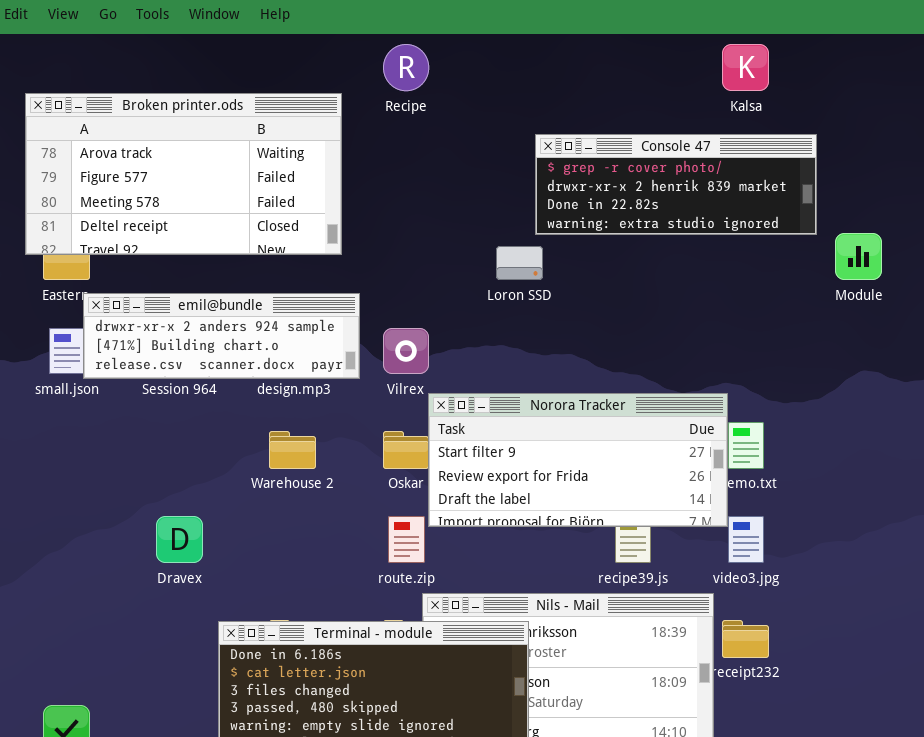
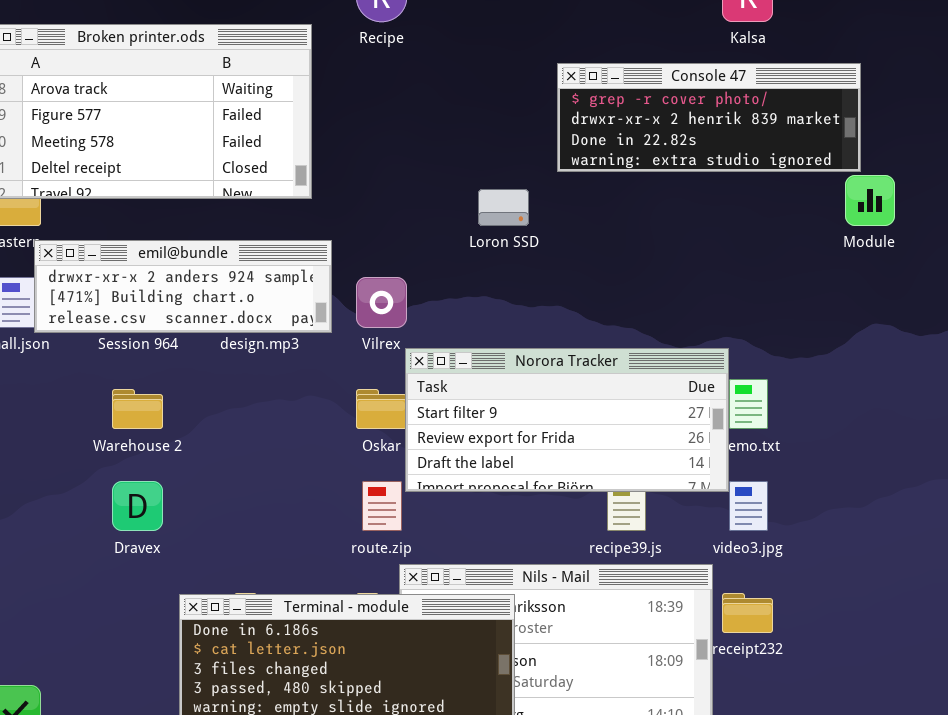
Console 47: [535,134,817,235] -> [557,63,861,172], moved
Warehouse 2: [269,431,316,469] -> [112,389,163,429], moved

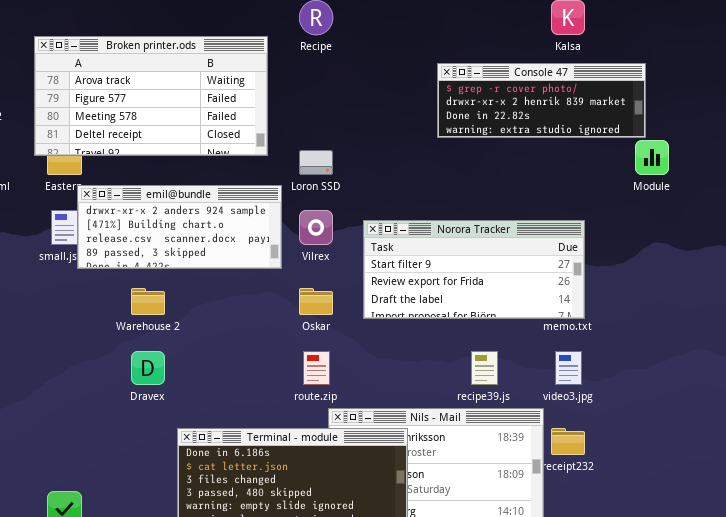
Loron SSD: [478,189,529,226] -> [299,150,333,175], moved
emil@bundle: [34,240,332,333] -> [77,185,282,269], resized
Norora Tracker: [405,348,729,492] -> [363,220,585,319], moved

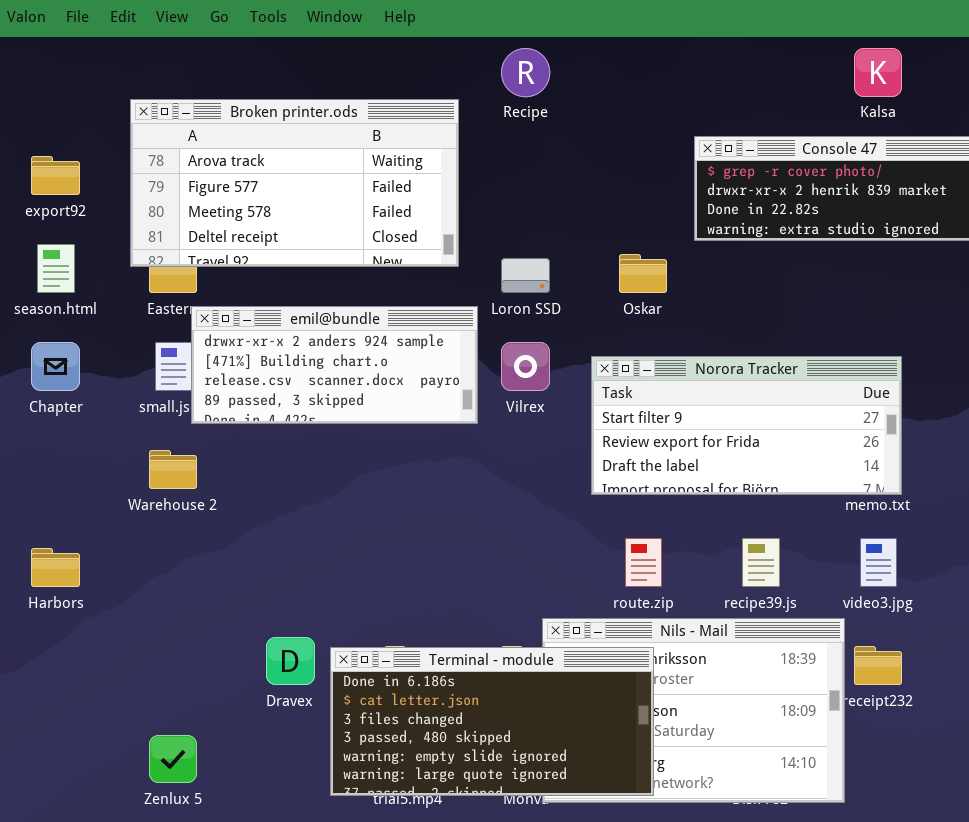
Warehouse 2: [131,288,165,315] -> [149,450,197,489], moved
Oskar: [299,288,333,315] -> [619,254,667,293], moved
Dravex: [131,351,165,385] -> [266,637,315,685], moved
route.zip: [303,351,330,385] -> [625,538,662,587], moved

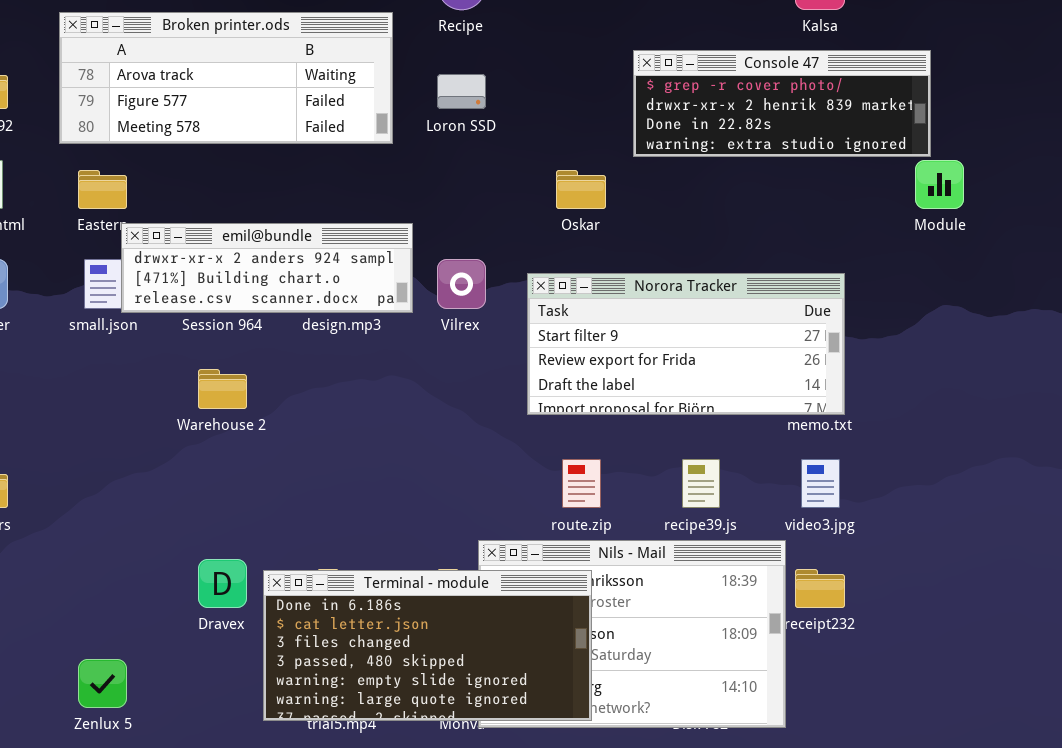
Broken printer.ods: [130,99,459,267] -> [59,12,393,144], resized
Loron SSD: [501,258,550,293] -> [437,74,486,109], moved
emil@bundle: [191,306,478,424] -> [121,223,413,313], resized
Warehouse 2: [149,450,197,489] -> [198,369,247,409], moved

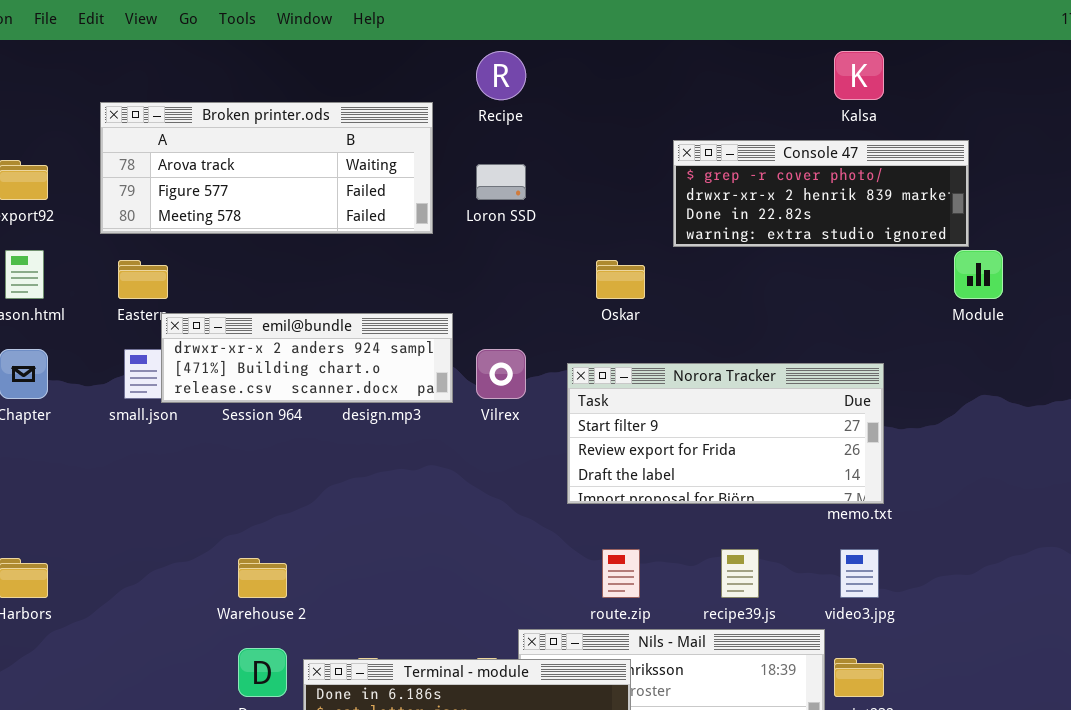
Warehouse 2: [198,369,247,409] -> [238,558,287,598], moved

